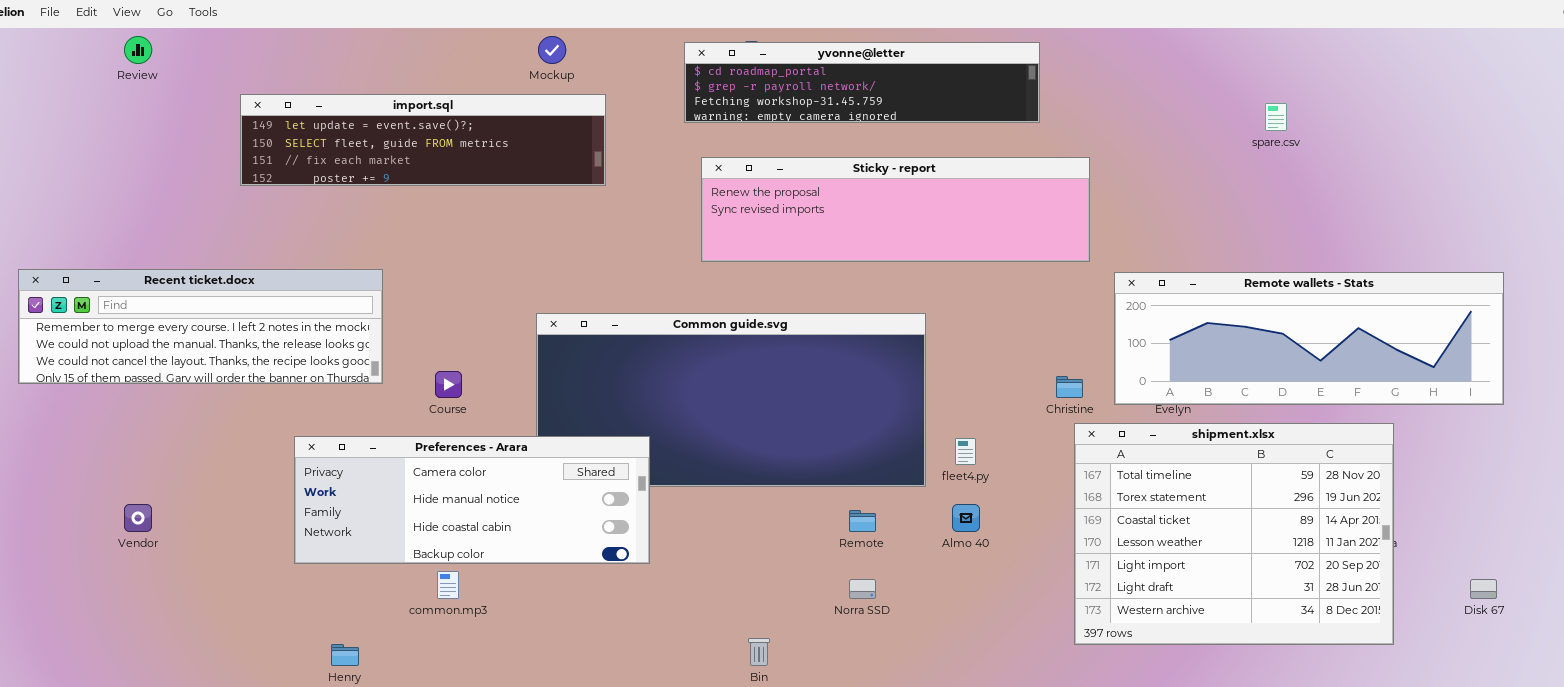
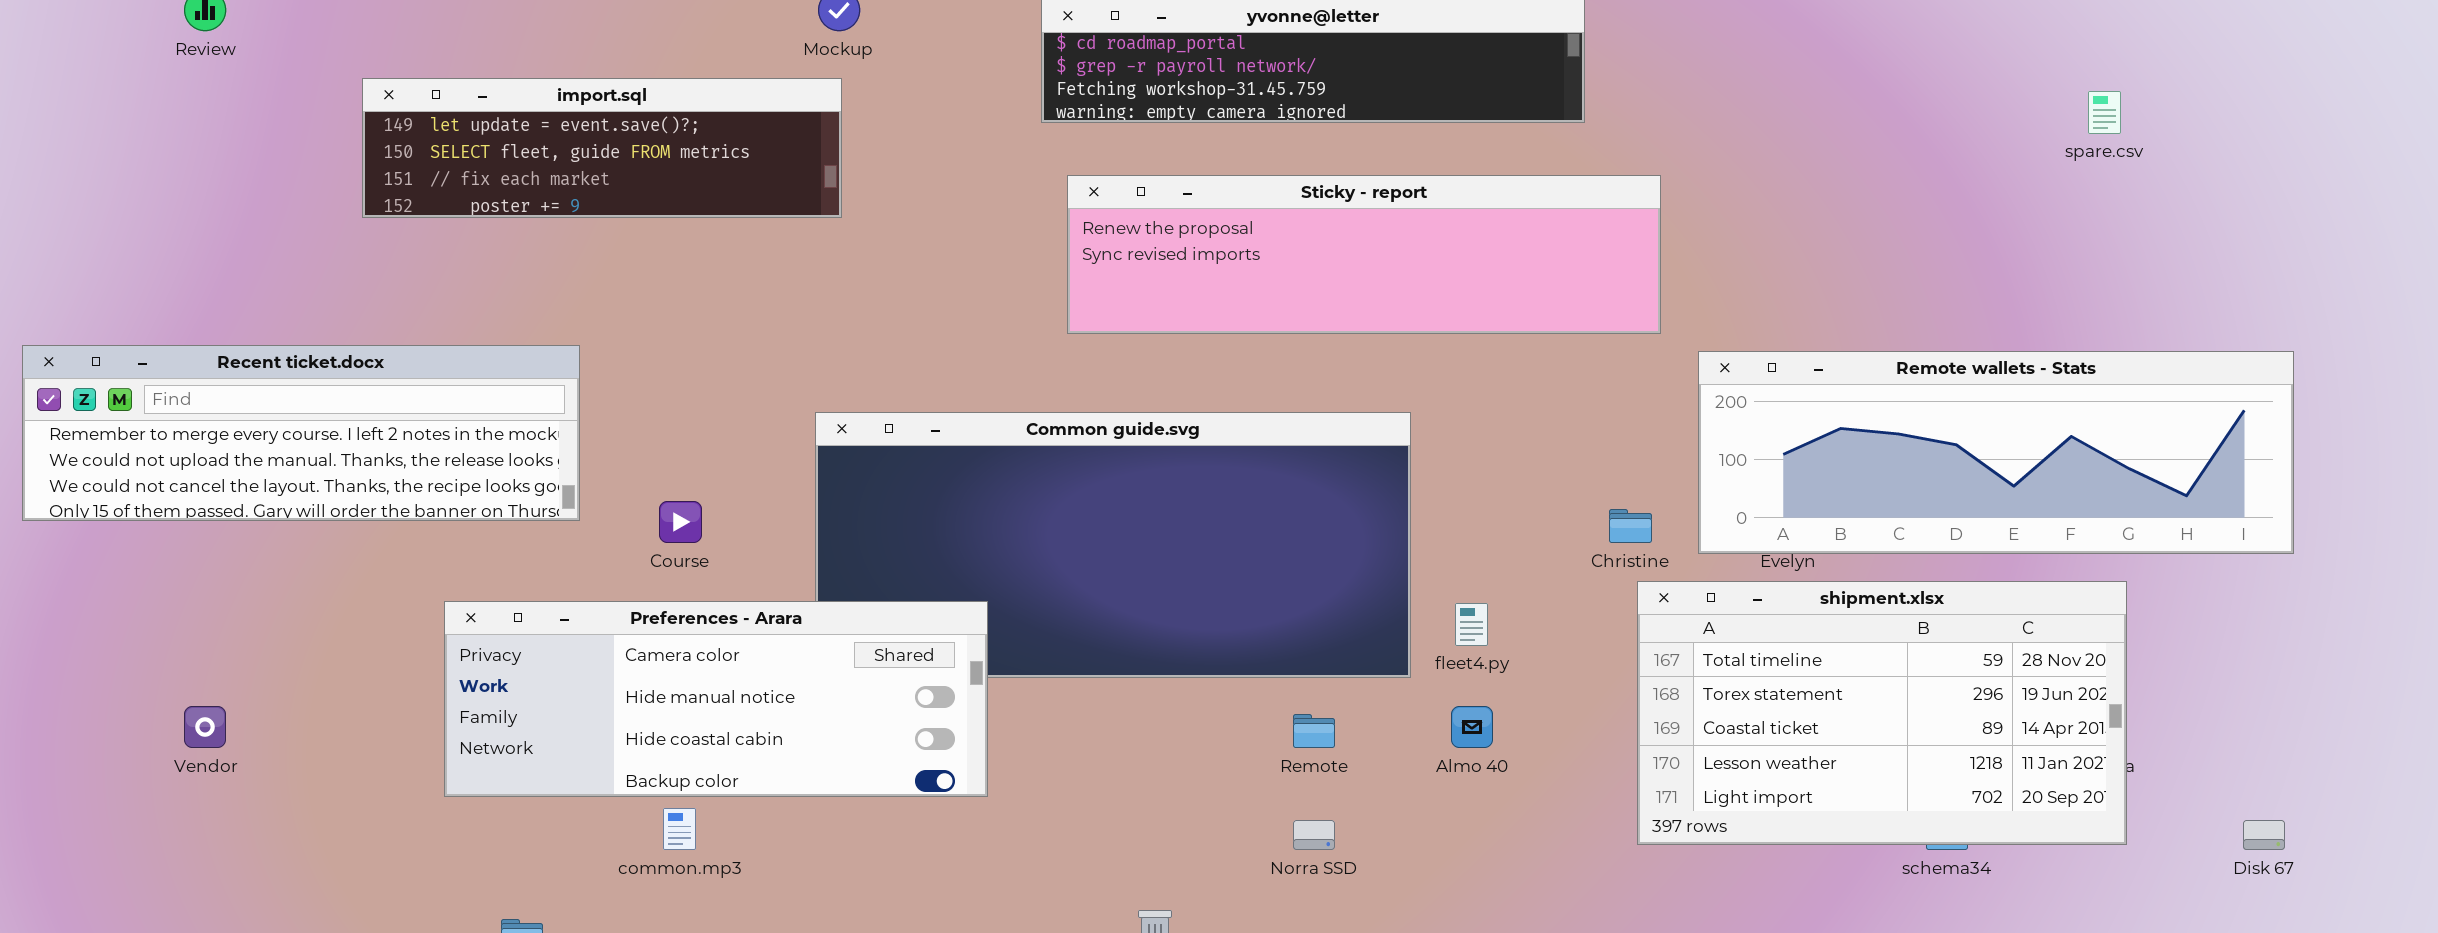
import.sql: [240,94,606,186] -> [362,78,842,218], resized
spare.csv: [1265,103,1287,131] -> [2088,91,2121,134], moved
shipment.xlsx: [1074,423,1394,645] -> [1637,581,2127,845], resized

